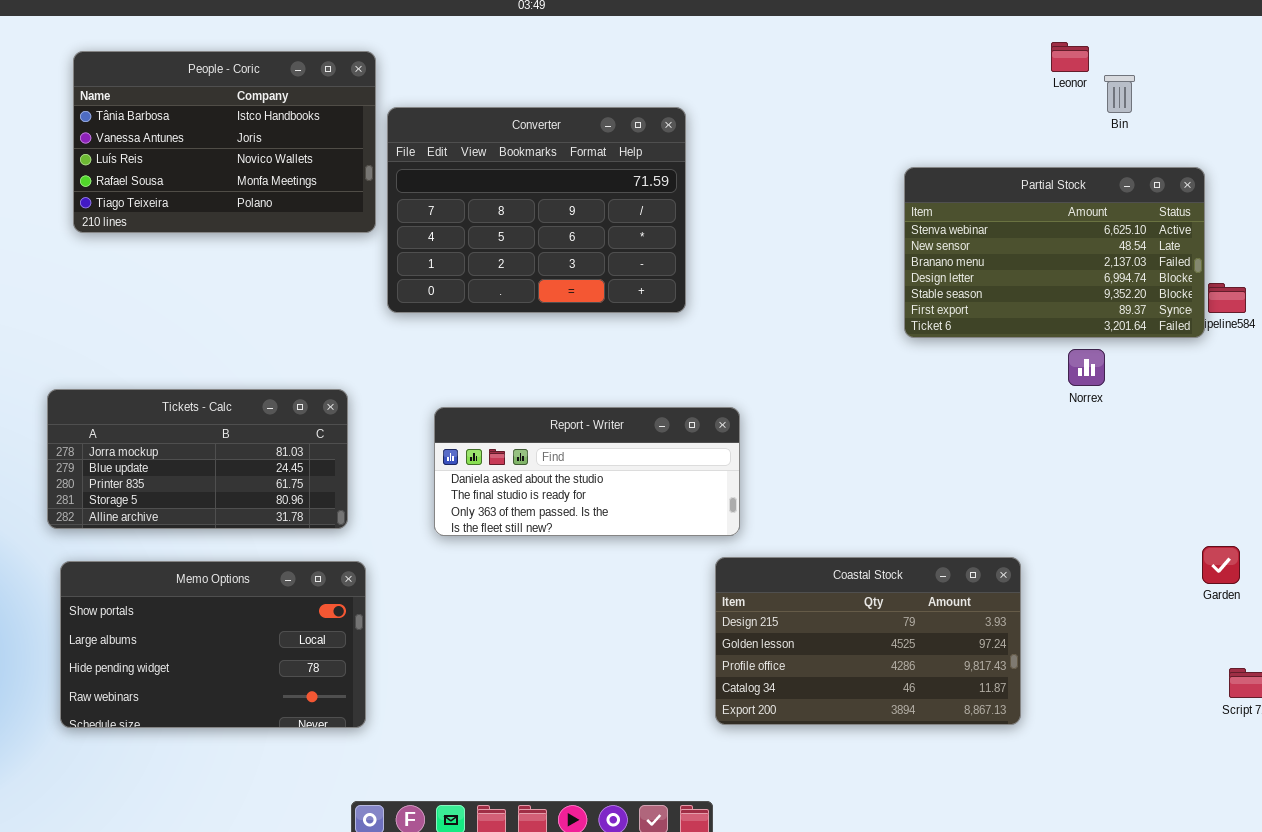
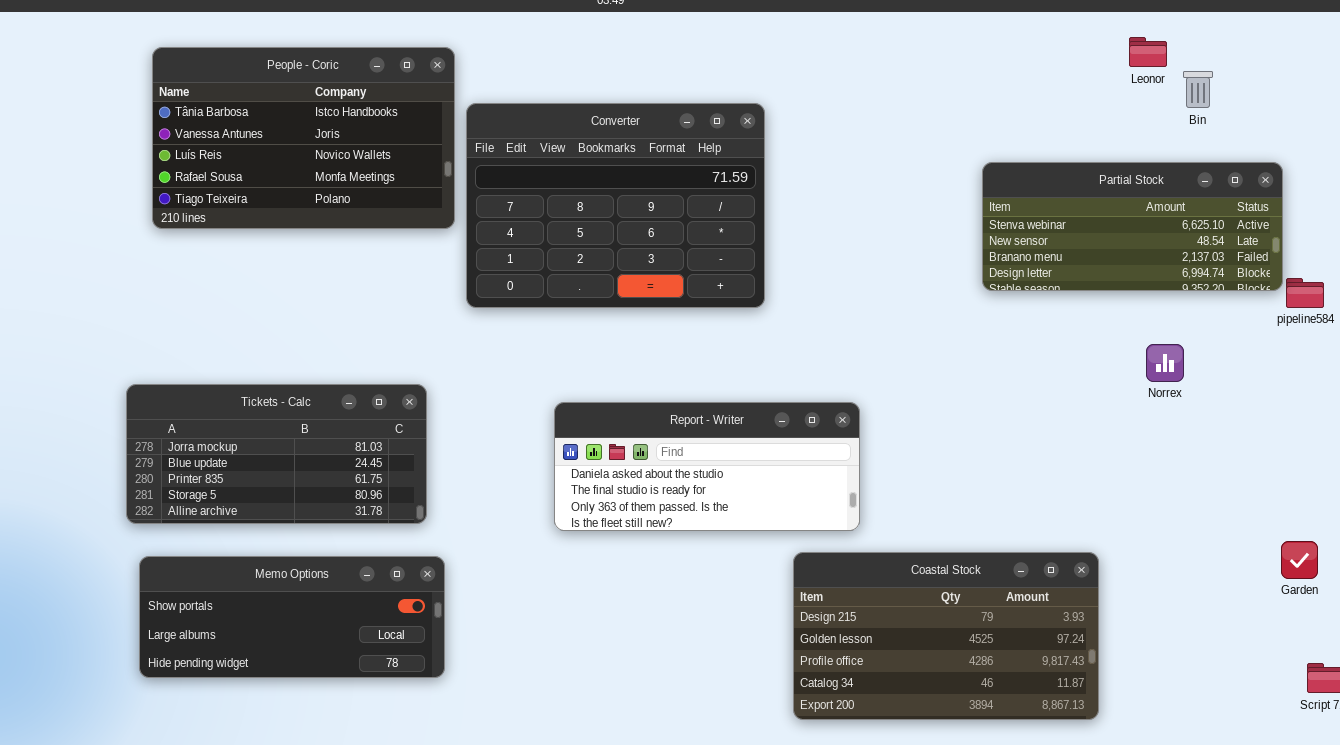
Partial Stock: [904,167,1205,338] -> [982,162,1283,291], resized
Report - Writer: [434,407,740,536] -> [554,402,860,531], moved
Memo Options: [60,561,366,728] -> [139,556,445,678], resized

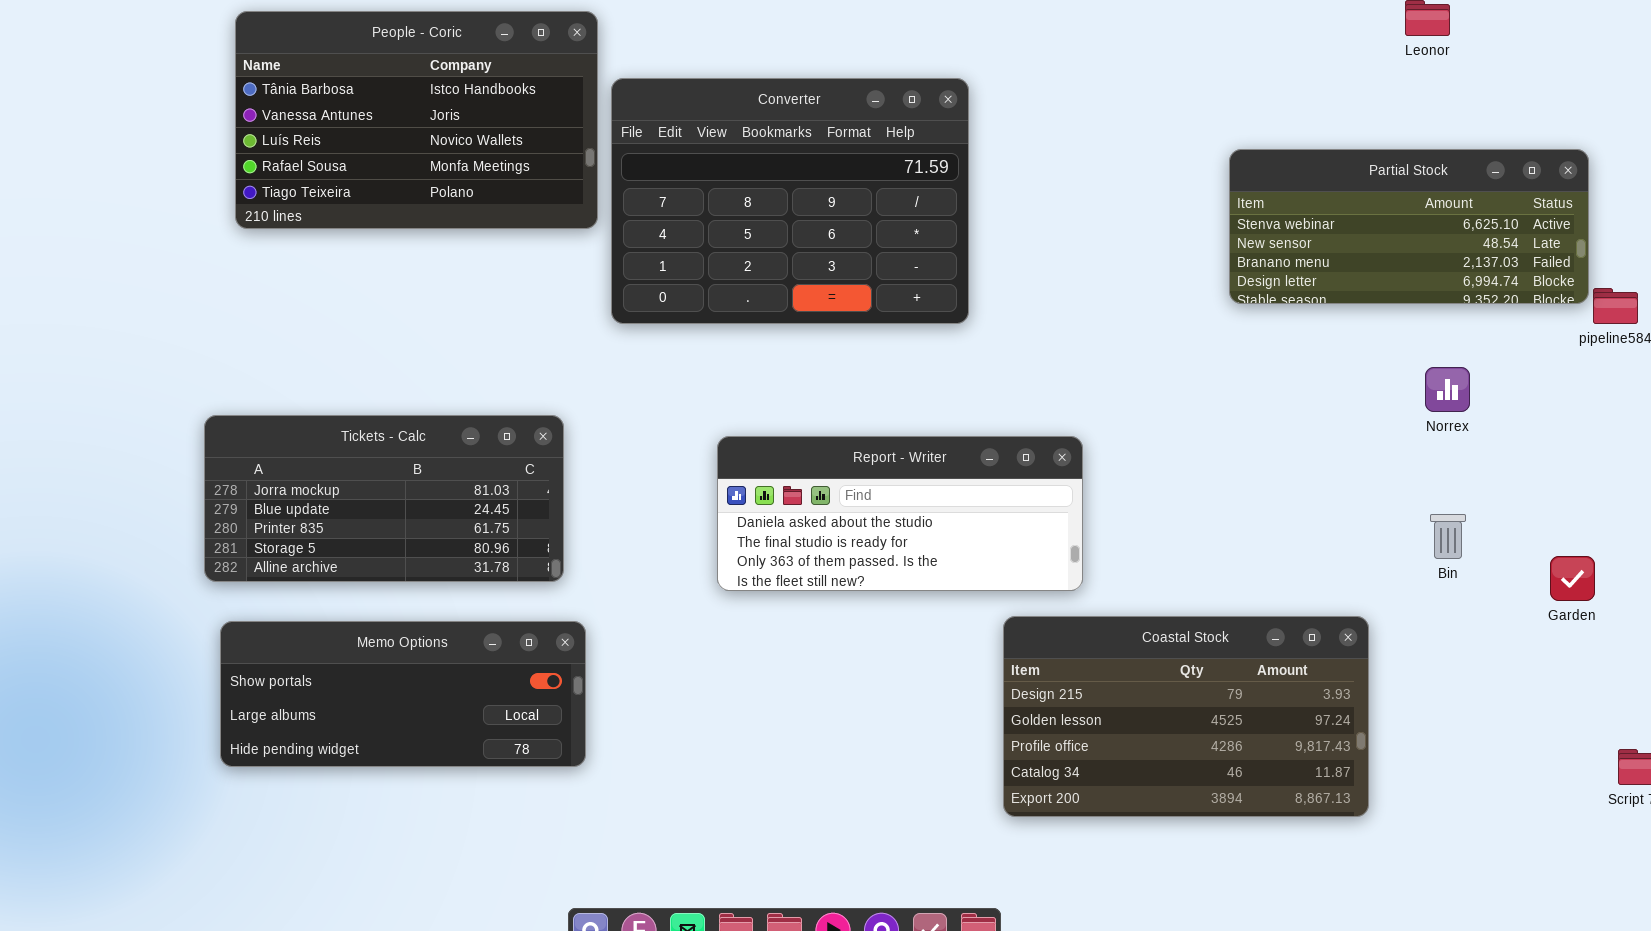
Bin: [1183,71,1213,108] -> [1430,514,1466,559], moved
Garden: [1281,541,1318,579] -> [1550,556,1595,601], moved

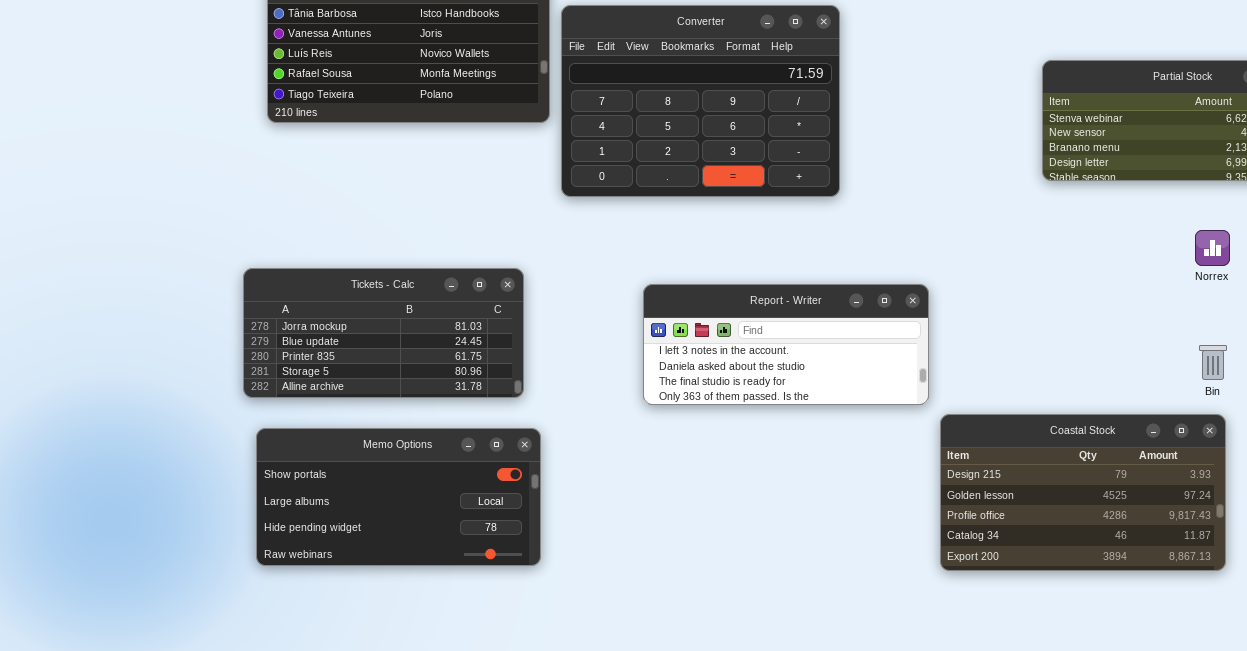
Report - Writer: [717,436,1083,591] -> [643,284,929,405], scrolled up 1 row
Coastal Stock: [1003,616,1369,817] -> [940,414,1226,571], moved
Memo Options: [220,621,586,767] -> [256,428,541,566], resized

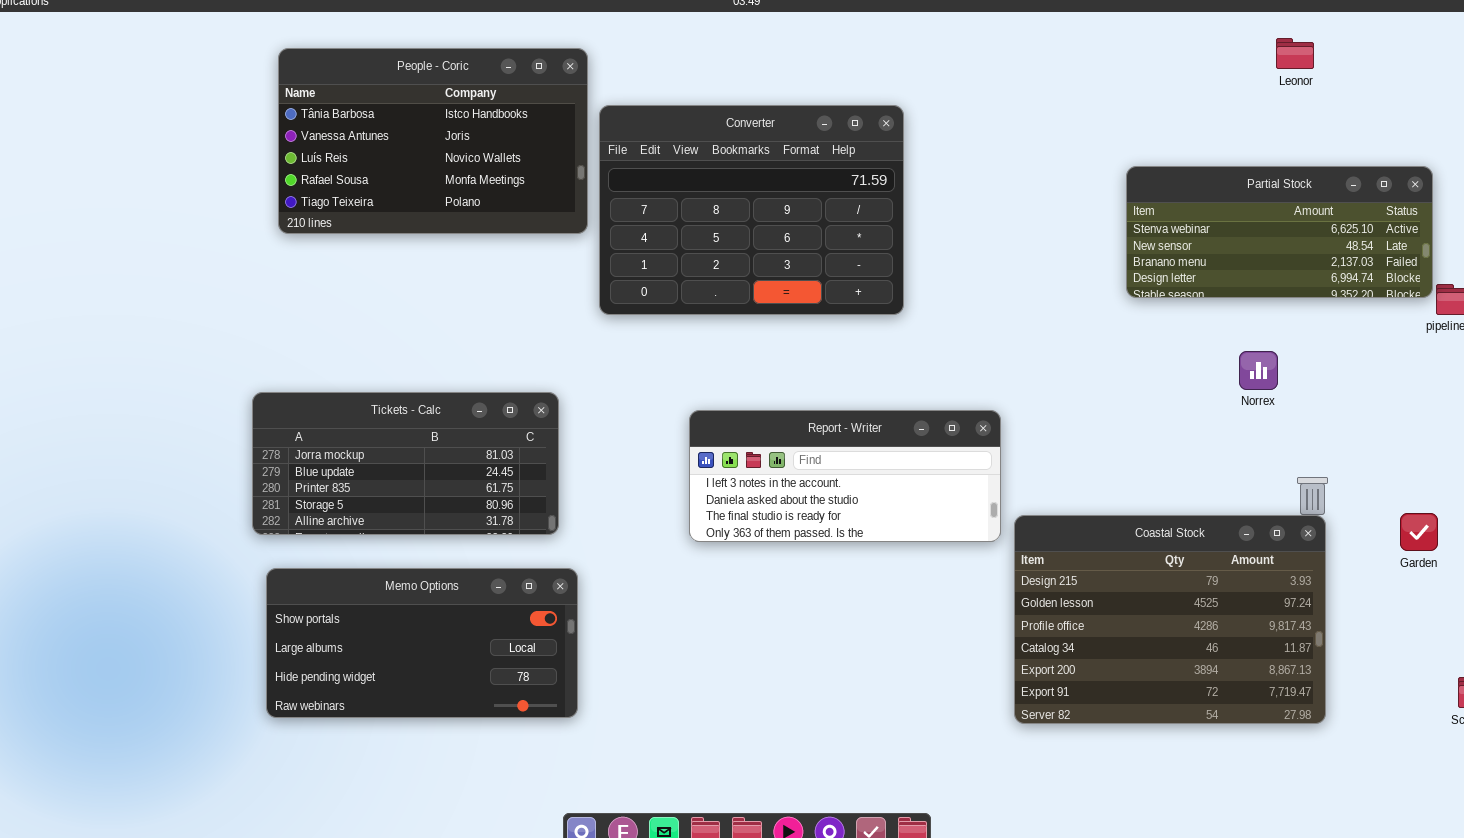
Norrex: [1195,230,1230,266] -> [1239,351,1278,390], moved
Coastal Stock: [940,414,1226,571] -> [1014,515,1326,724], resized

